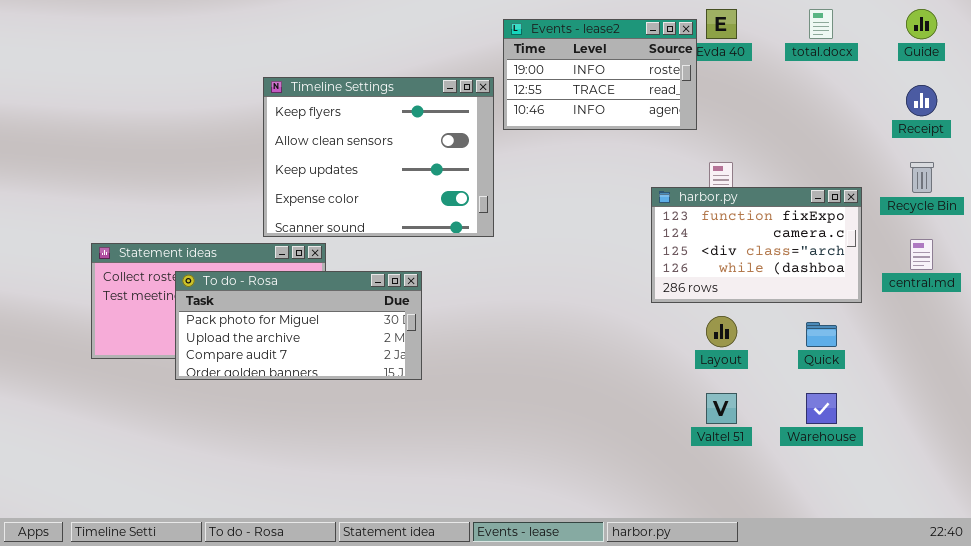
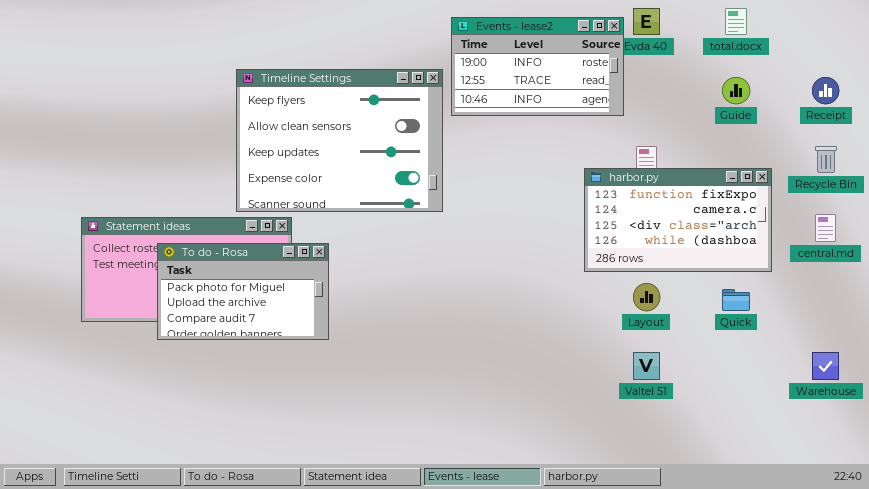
Guide: [906,9,937,39] -> [722,77,750,104], moved
To do - Rosa: [175,271,422,380] -> [157,243,329,340], resized
Warehouse: [806,393,837,424] -> [812,352,839,380], moved

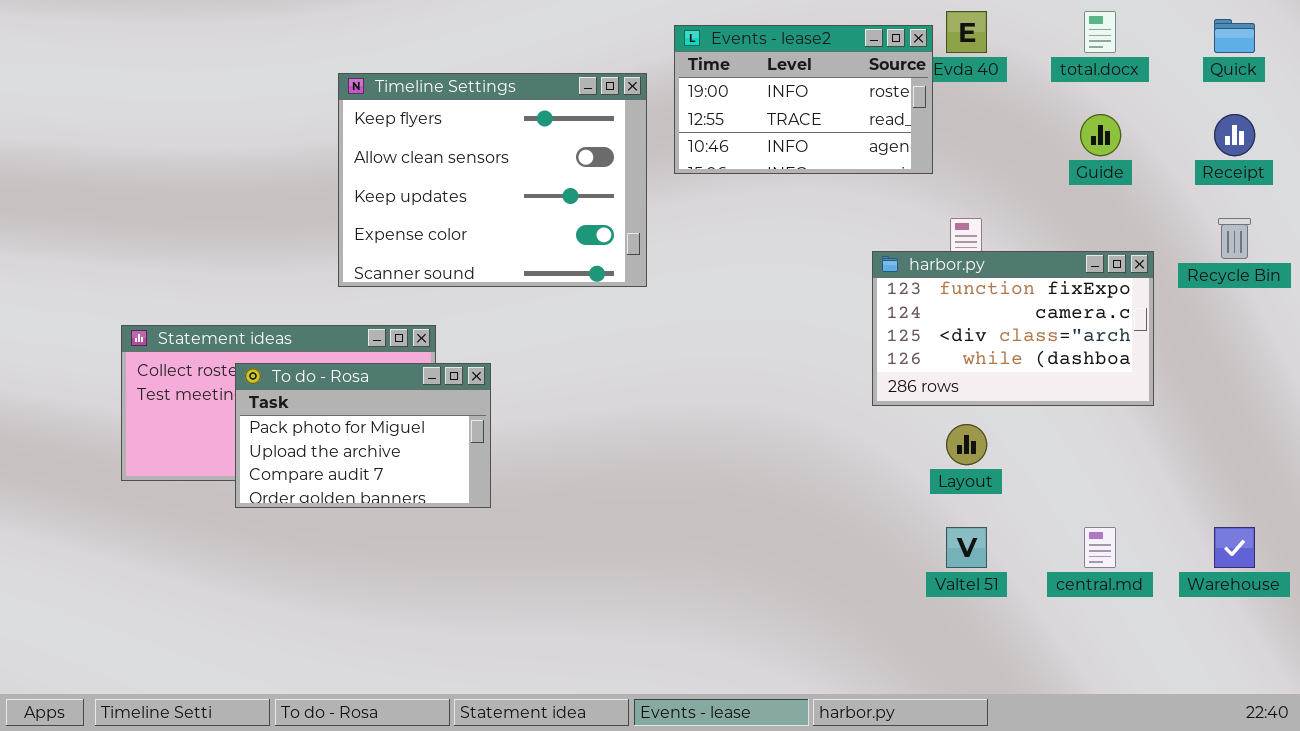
Timeline Settings: [236,69,443,212] -> [338,73,647,287], moved
central.md: [815,214,836,242] -> [1084,527,1116,568], moved
Quick: [722,289,750,311] -> [1214,19,1255,53], moved

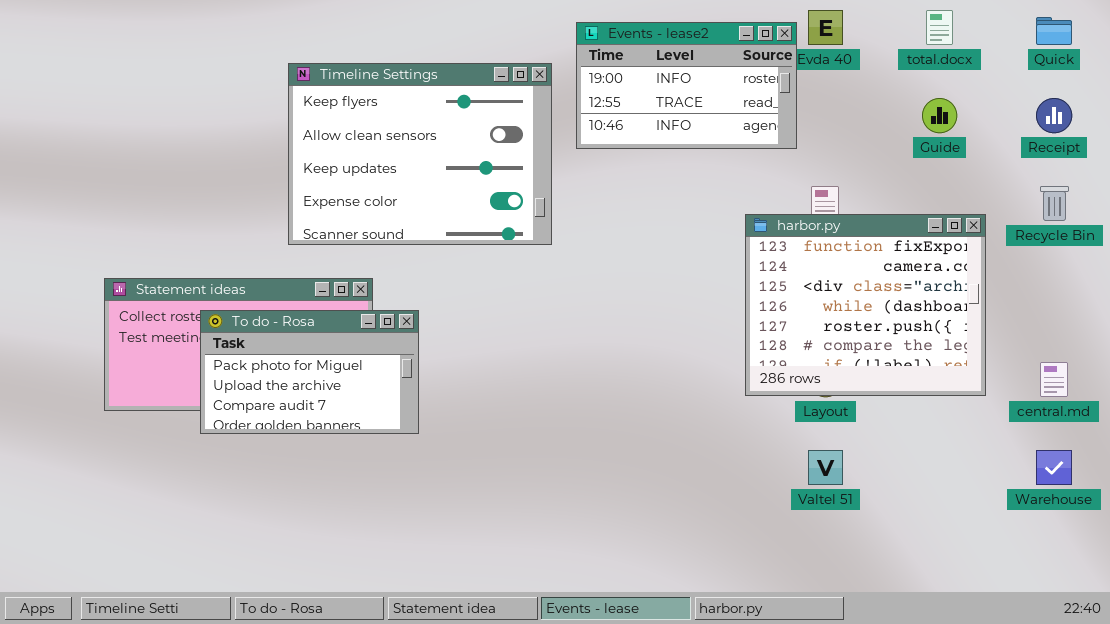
harbor.py: [872,251,1154,406] -> [745,214,986,396], resized
central.md: [1084,527,1116,568] -> [1040,362,1068,397], moved

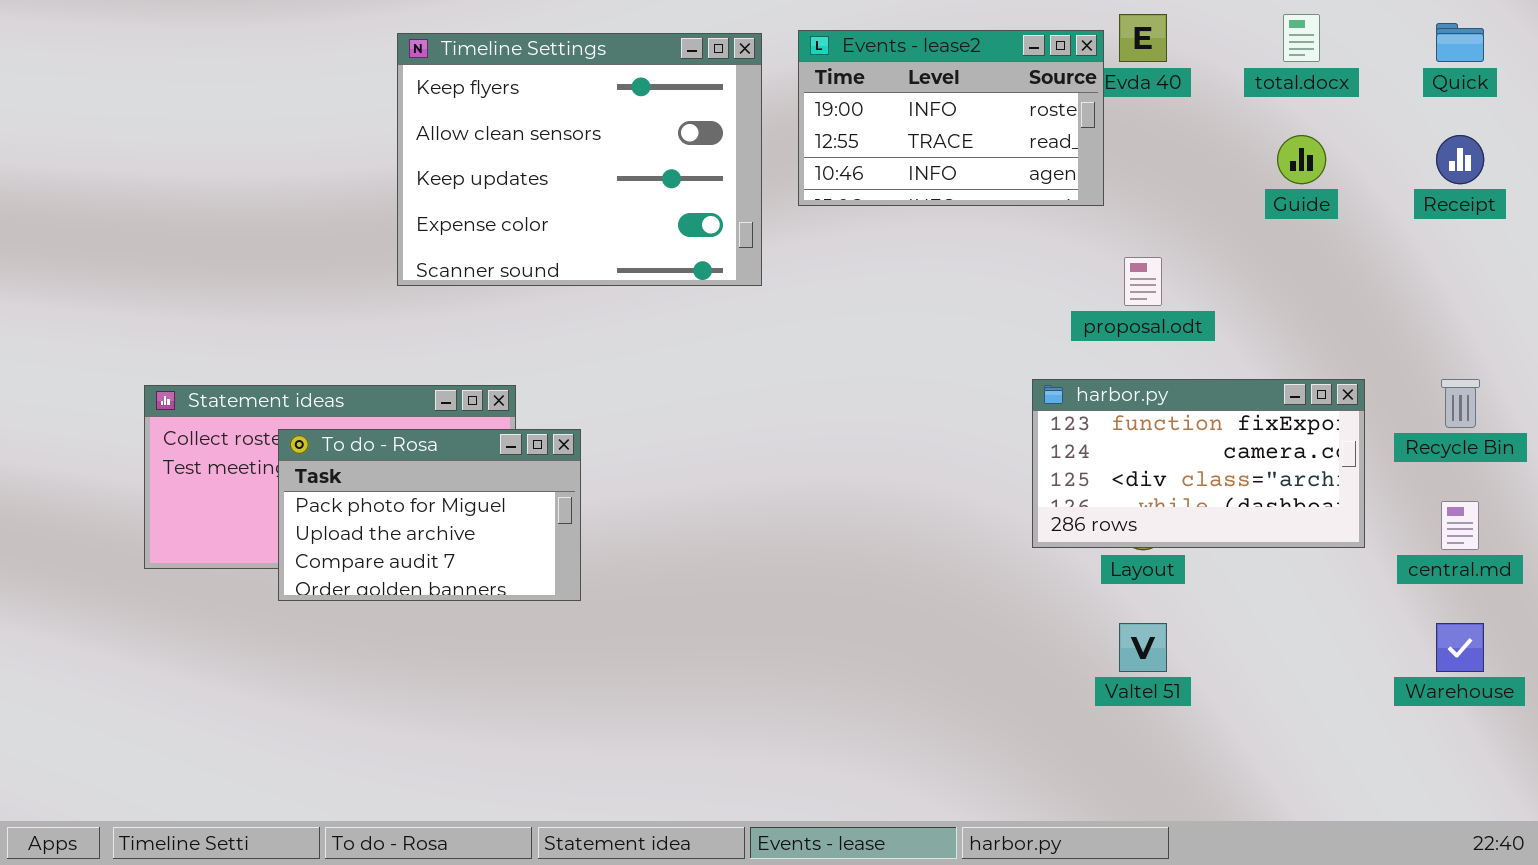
Timeline Settings: [288,63,552,245] -> [397,33,762,286], moved
Recycle Bin: [1040,186,1069,221] -> [1441,379,1480,428], moved
harbor.py: [745,214,986,396] -> [1032,379,1365,548], resized

